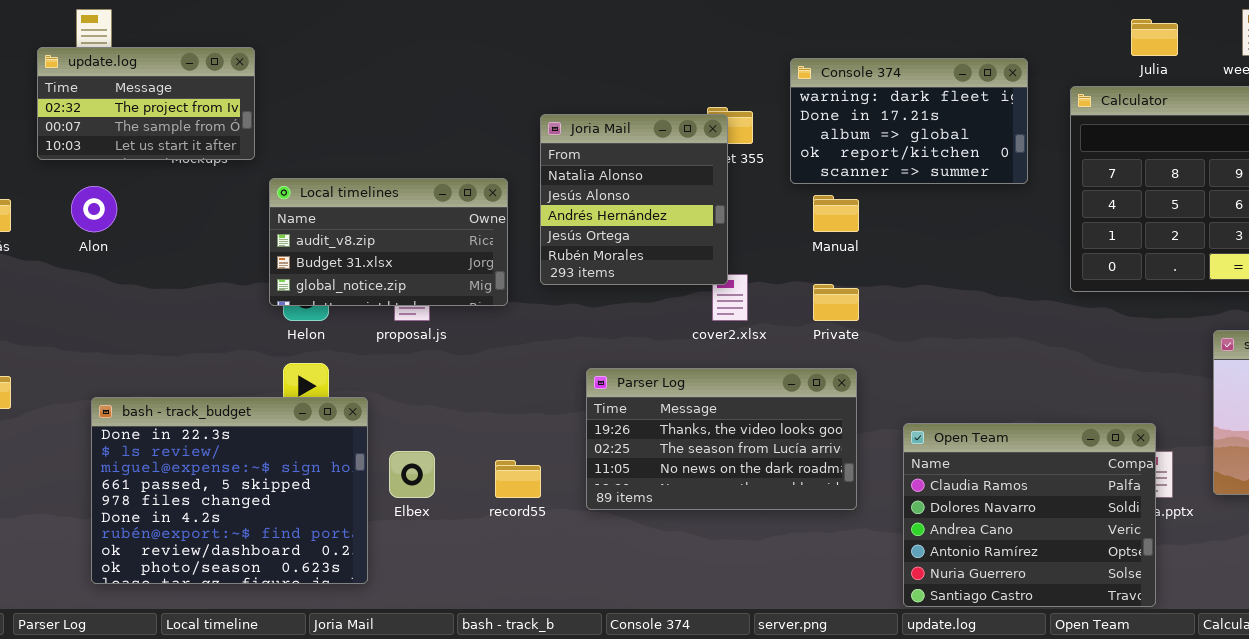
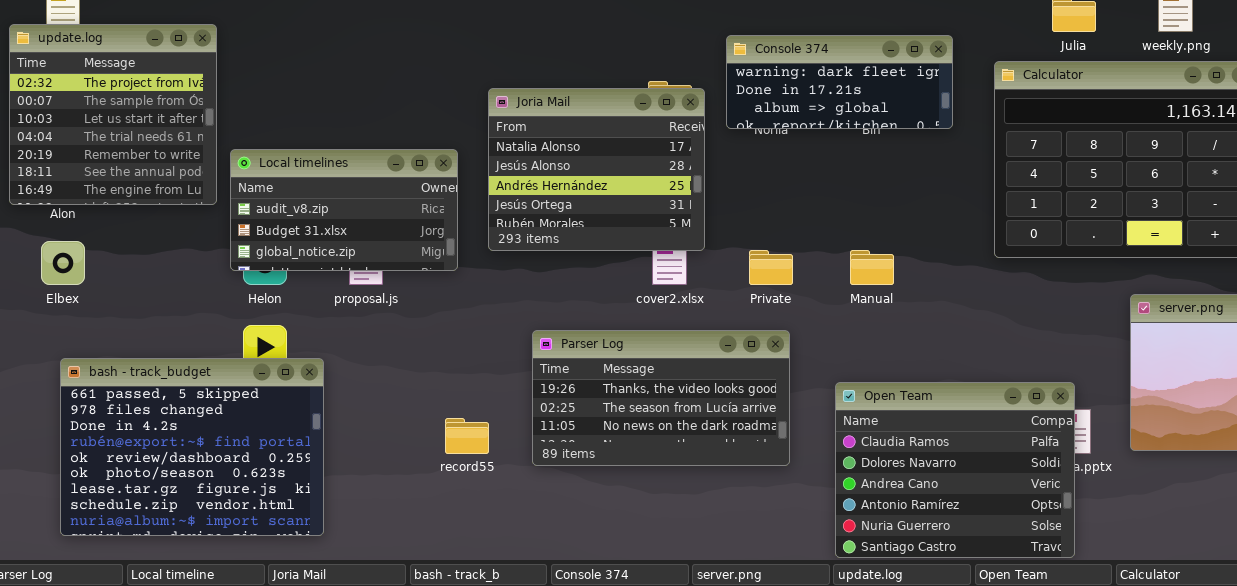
update.log: [37,47,255,160] -> [9,24,217,205], resized
Console 374: [790,58,1028,184] -> [726,35,953,129], resized
Joria Mail: [540,114,728,285] -> [488,88,705,251], resized
Manual: [813,195,859,232] -> [850,250,894,285], moved
bash - track_budget: [91,397,368,584] -> [60,358,324,536], scrolled down 3 rows
Elbex: [389,451,435,498] -> [41,241,85,285], moved

